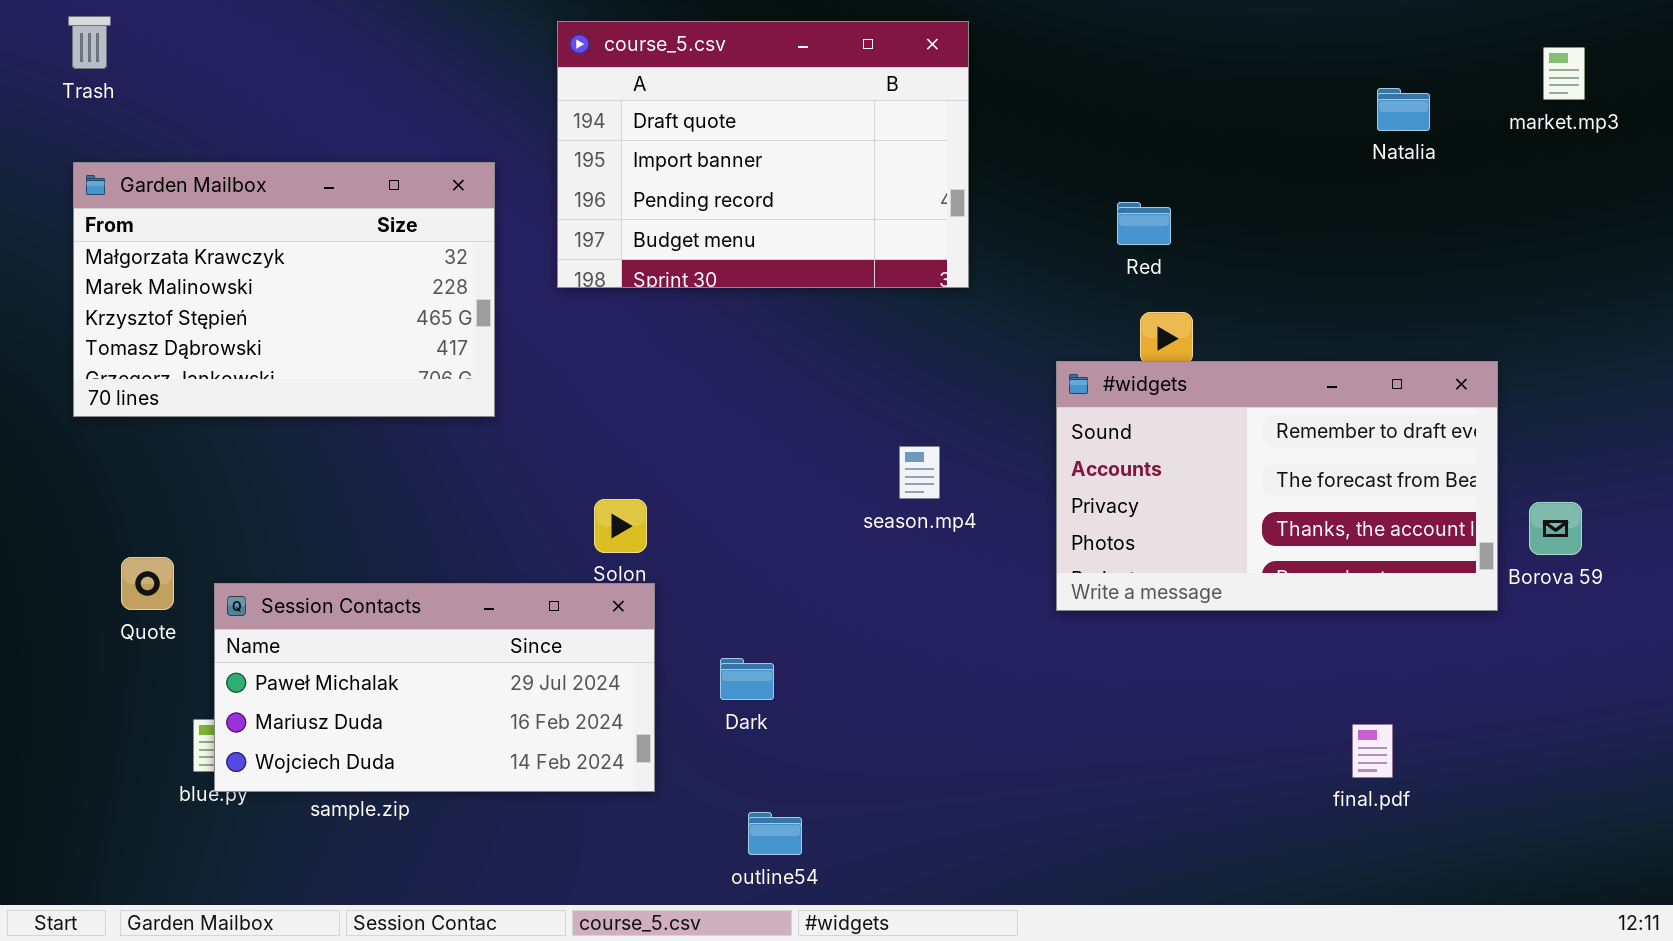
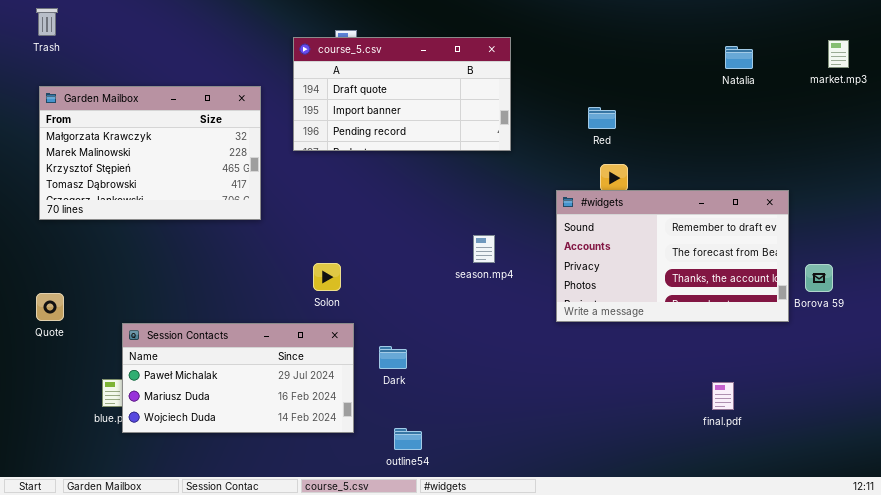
course_5.csv: [557,21,969,288] -> [293,37,511,151], resized
market.mp3: [1543,47,1585,100] -> [828,40,849,68], moved
Quote: [121,557,174,610] -> [36,293,64,321], moved
Session Contacts: [214,583,655,792] -> [122,323,354,433], moved

